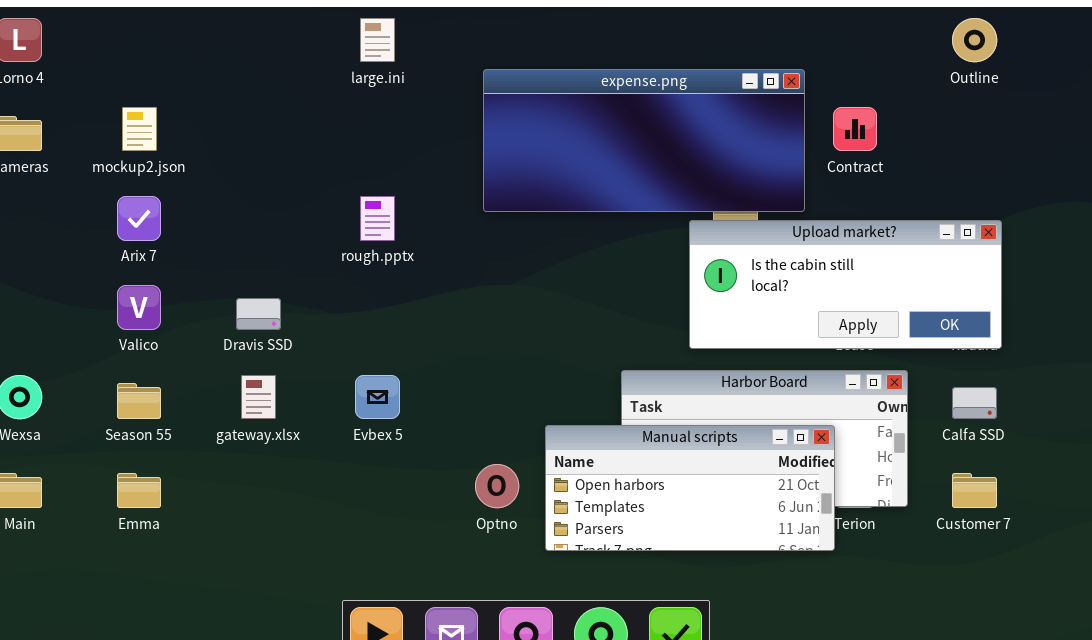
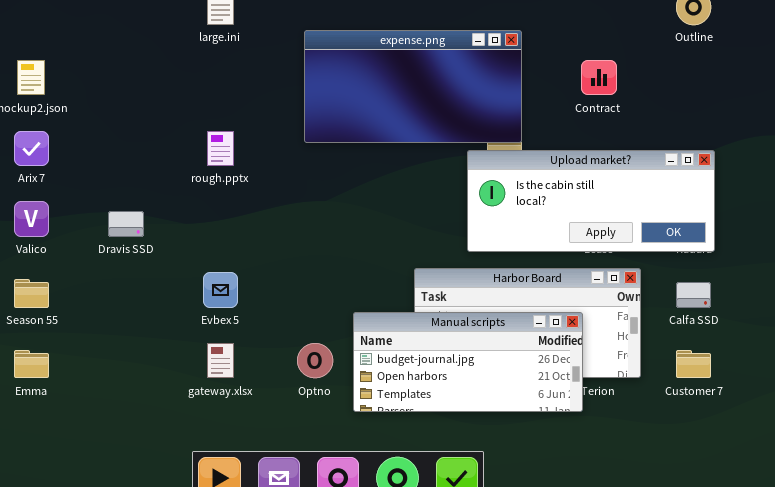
expense.png: [483,69,805,212] -> [304,30,522,143], resized
gateway.xlsx: [241,375,276,419] -> [207,343,234,378], moved
Manual scripts: [545,425,835,551] -> [353,312,583,412], scrolled up 1 row

